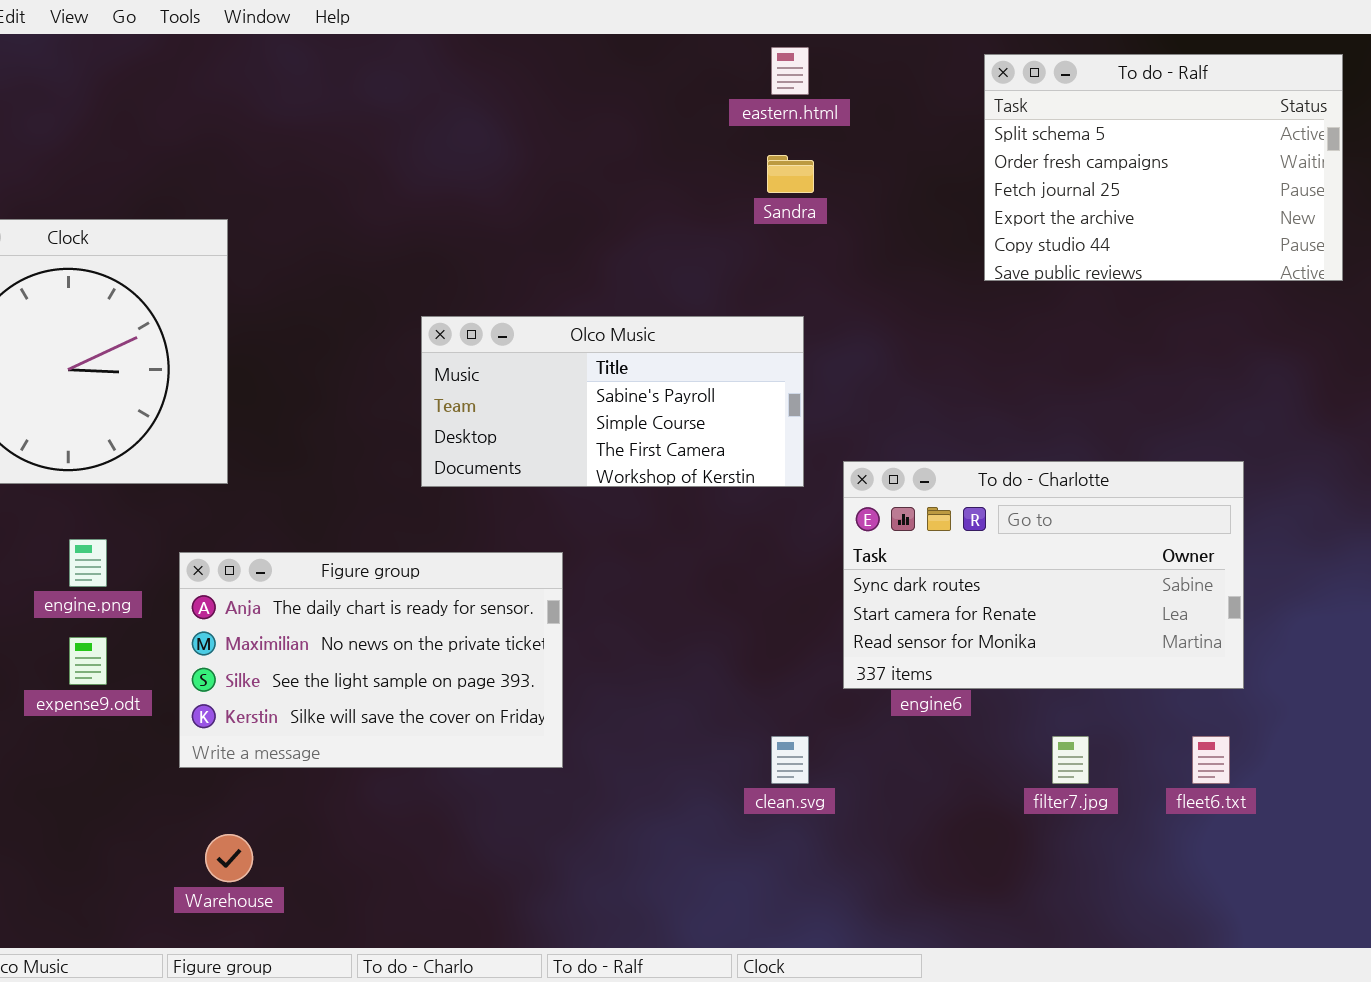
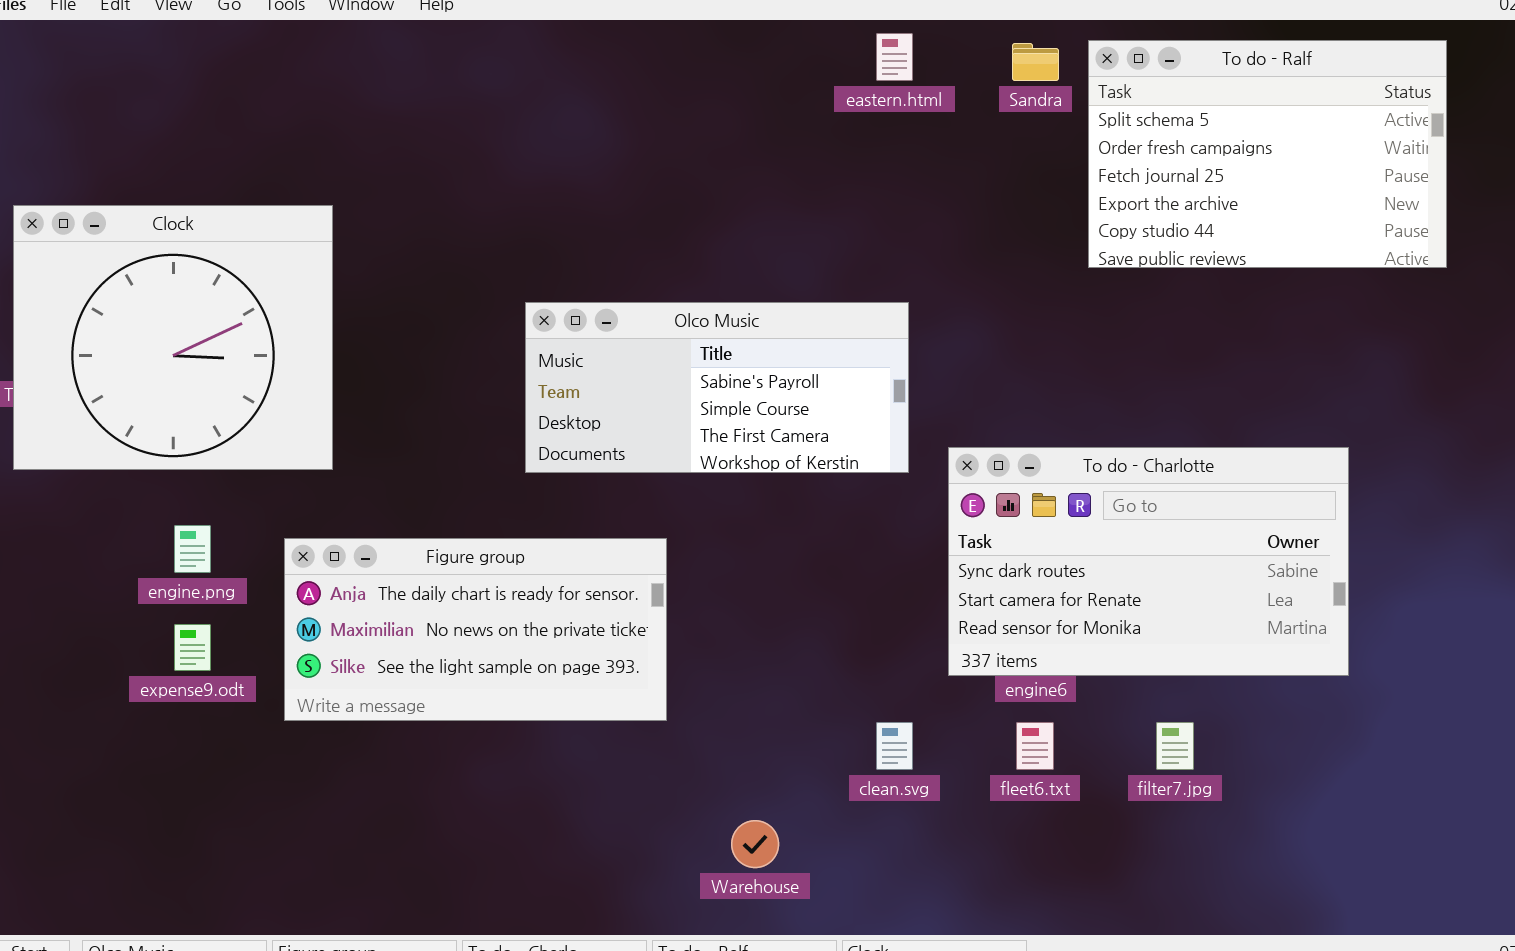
Sandra: [767,155,814,193] -> [1012,43,1059,81], moved
Figure group: [179,552,563,768] -> [284,538,667,721], resized
fleet6.txt: [1192,736,1230,784] -> [1016,722,1054,770], moved
Warehouse: [205,834,253,882] -> [731,820,779,868], moved

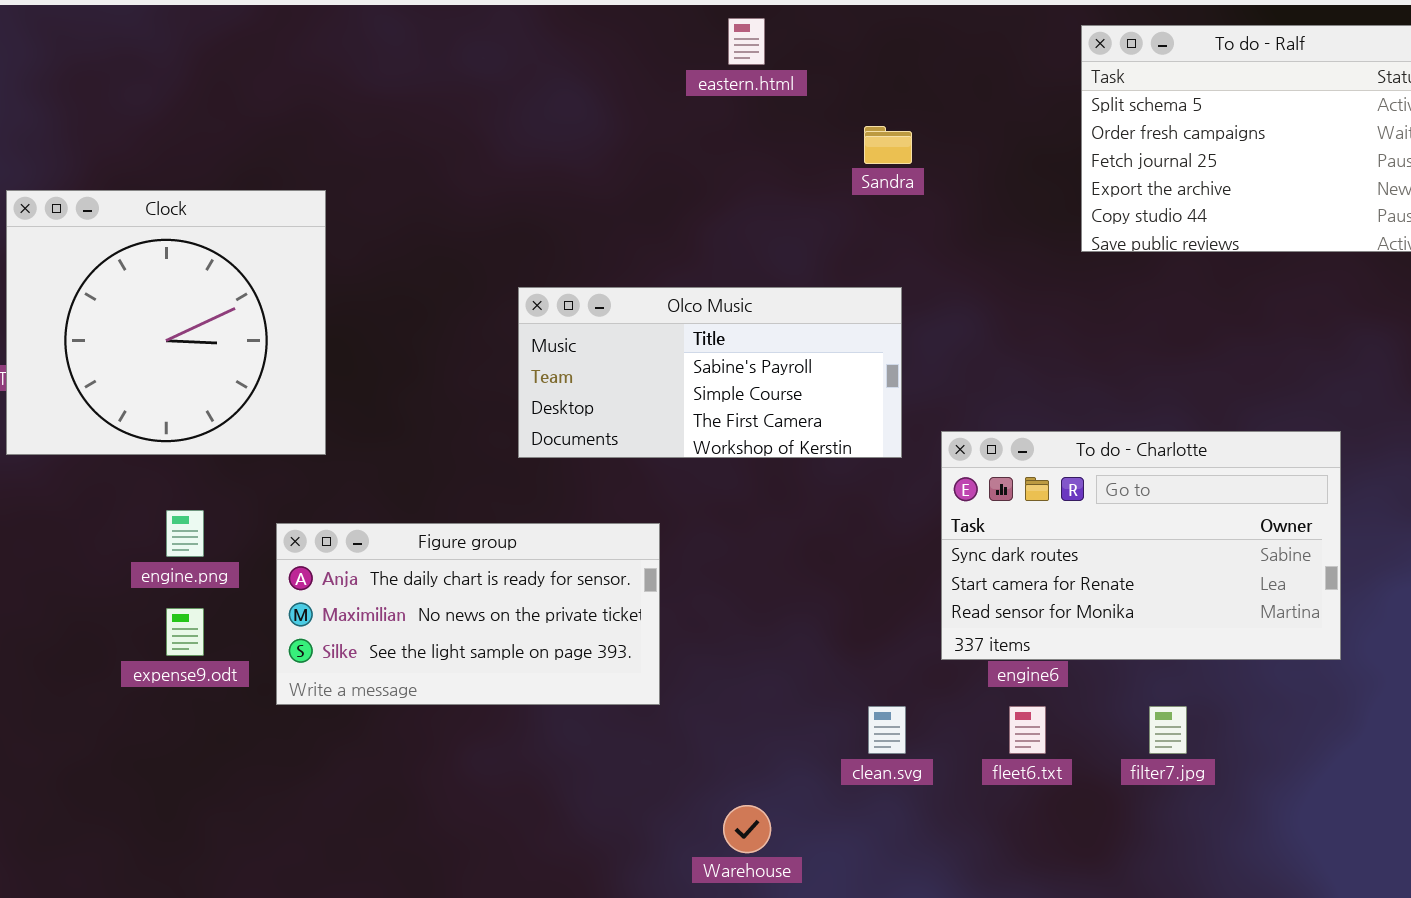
eastern.html: [876,33,913,81] -> [728,18,765,65], moved
Sandra: [1012,43,1059,81] -> [864,126,912,164], moved

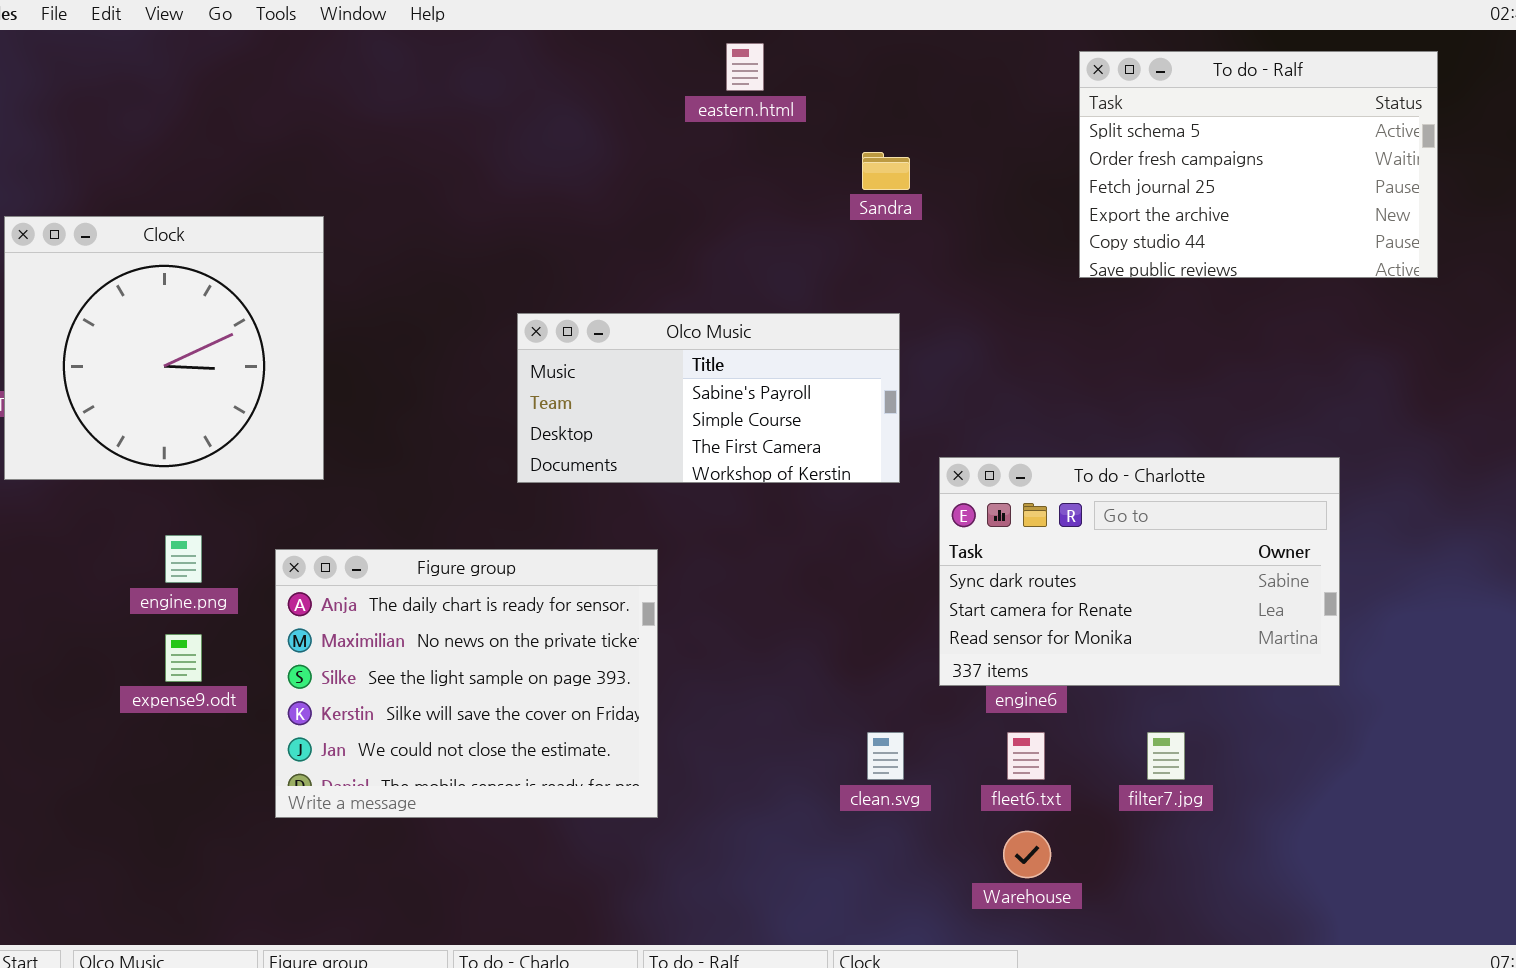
Figure group: [276,523,660,705] -> [275,549,658,818], resized
Warehouse: [723,805,771,853] -> [1003,831,1051,878], moved

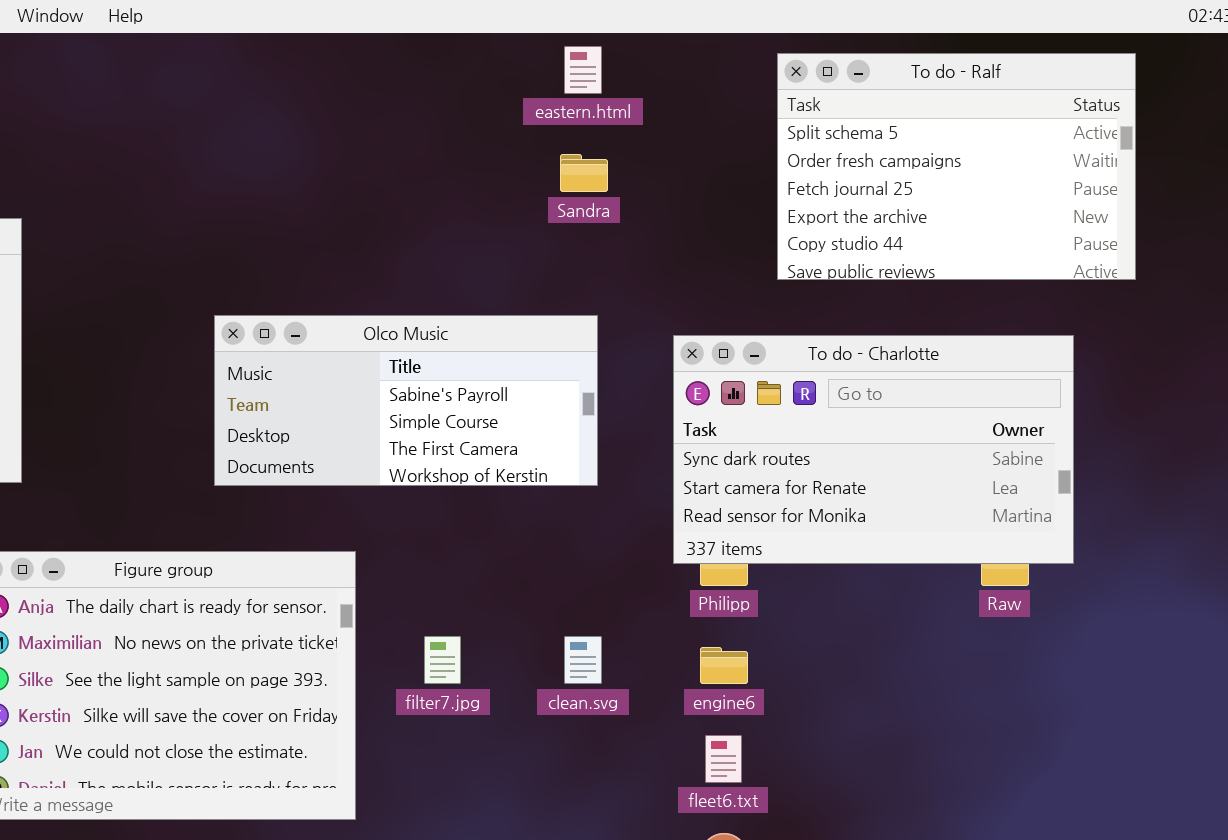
eastern.html: [726,43,764,91] -> [564,46,602,94], moved
To do - Charlotte: [939,457,1340,686] -> [673,335,1074,564], moved
clean.svg: [867,732,904,780] -> [564,636,602,684], moved
filter7.jpg: [1147,732,1185,780] -> [424,636,461,684], moved

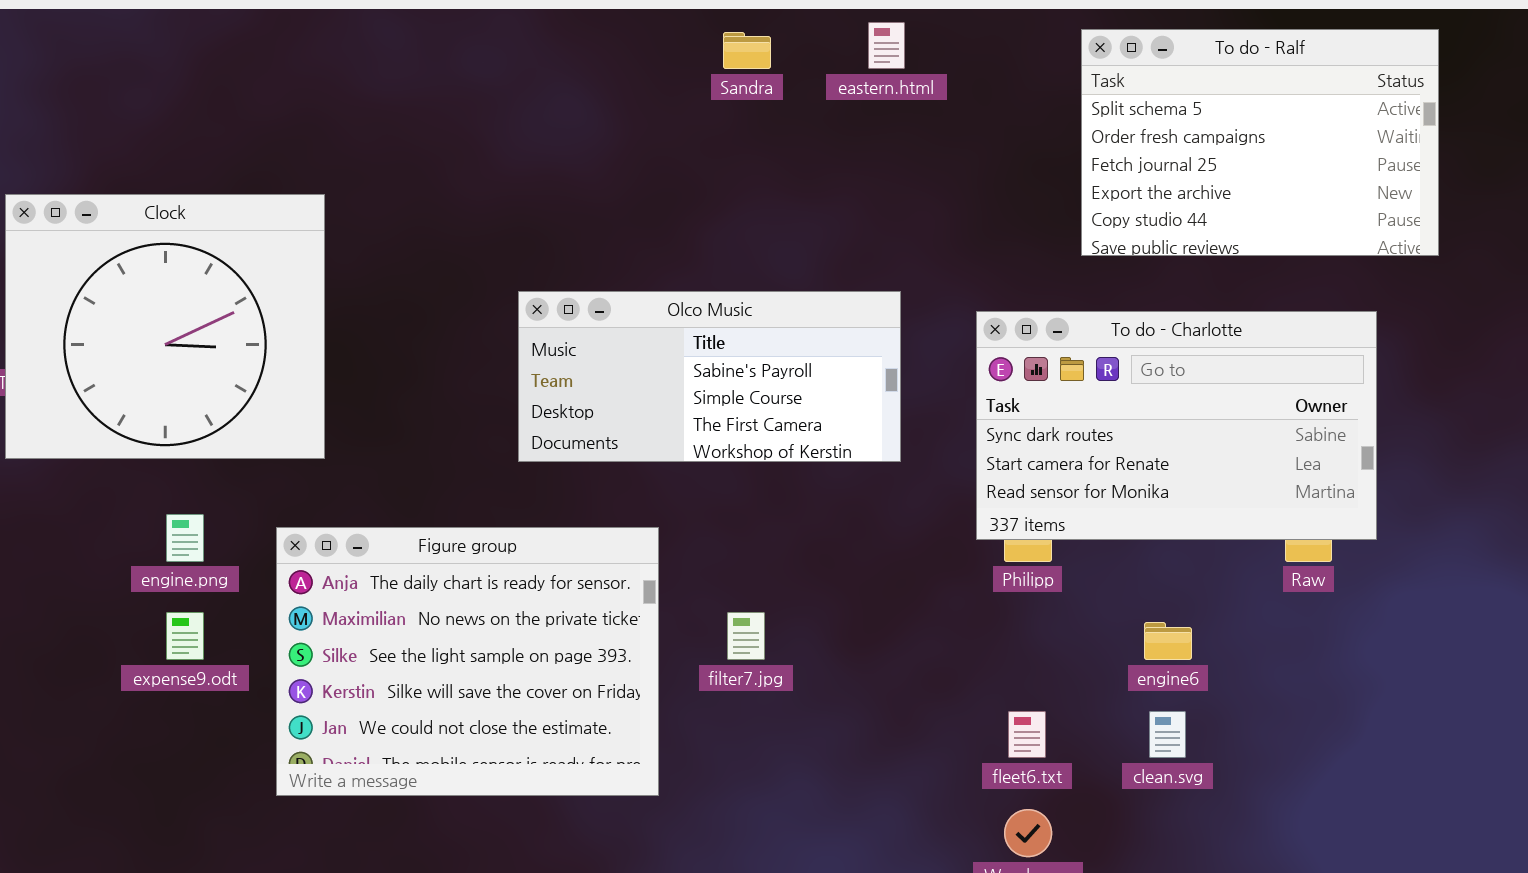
Sandra: [560,154,608,192] -> [723,32,771,69], moved
clean.svg: [564,636,602,684] -> [1149,711,1186,758], moved
engine6: [700,647,748,684] -> [1144,622,1192,660], moved

